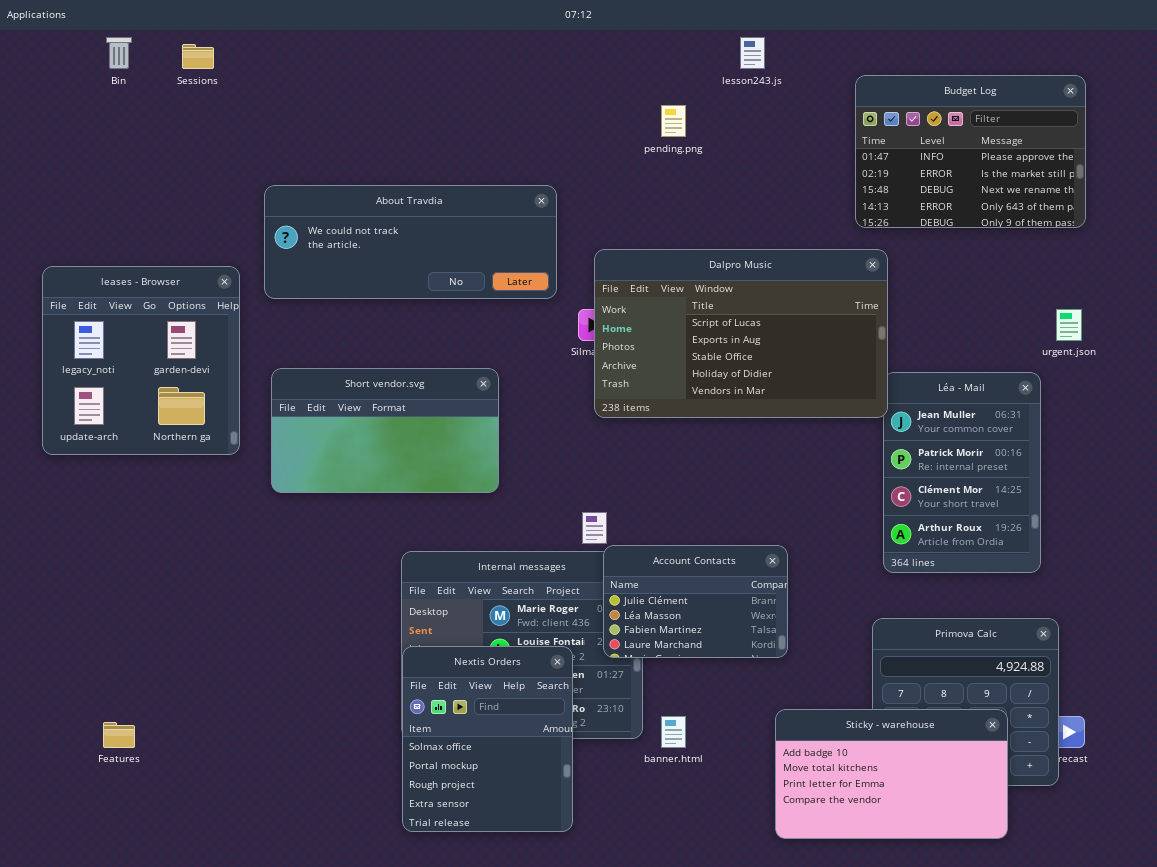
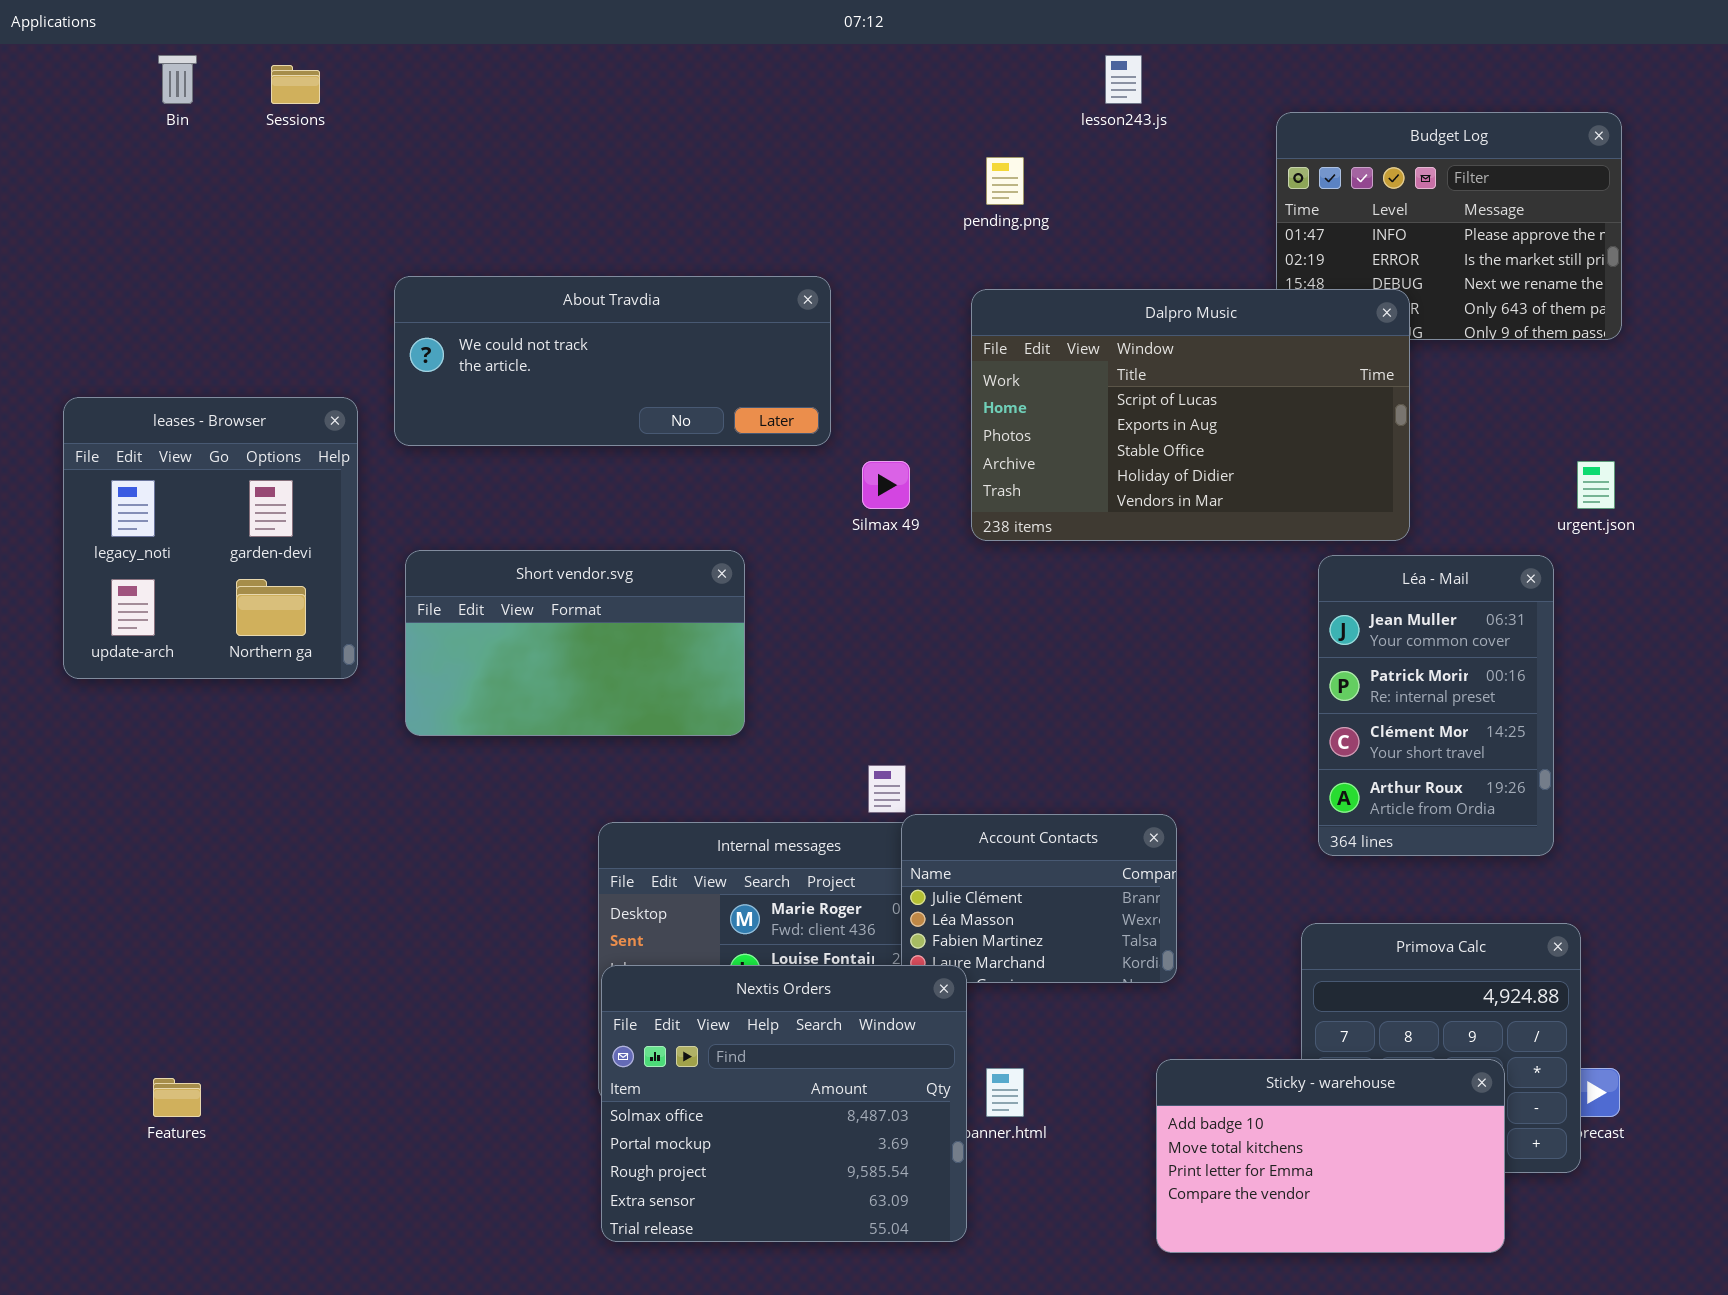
Dalpro Music: [594,249,888,418] -> [971,289,1410,541], moved
Nextis Orders: [402,646,573,832] -> [601,965,967,1242], resized

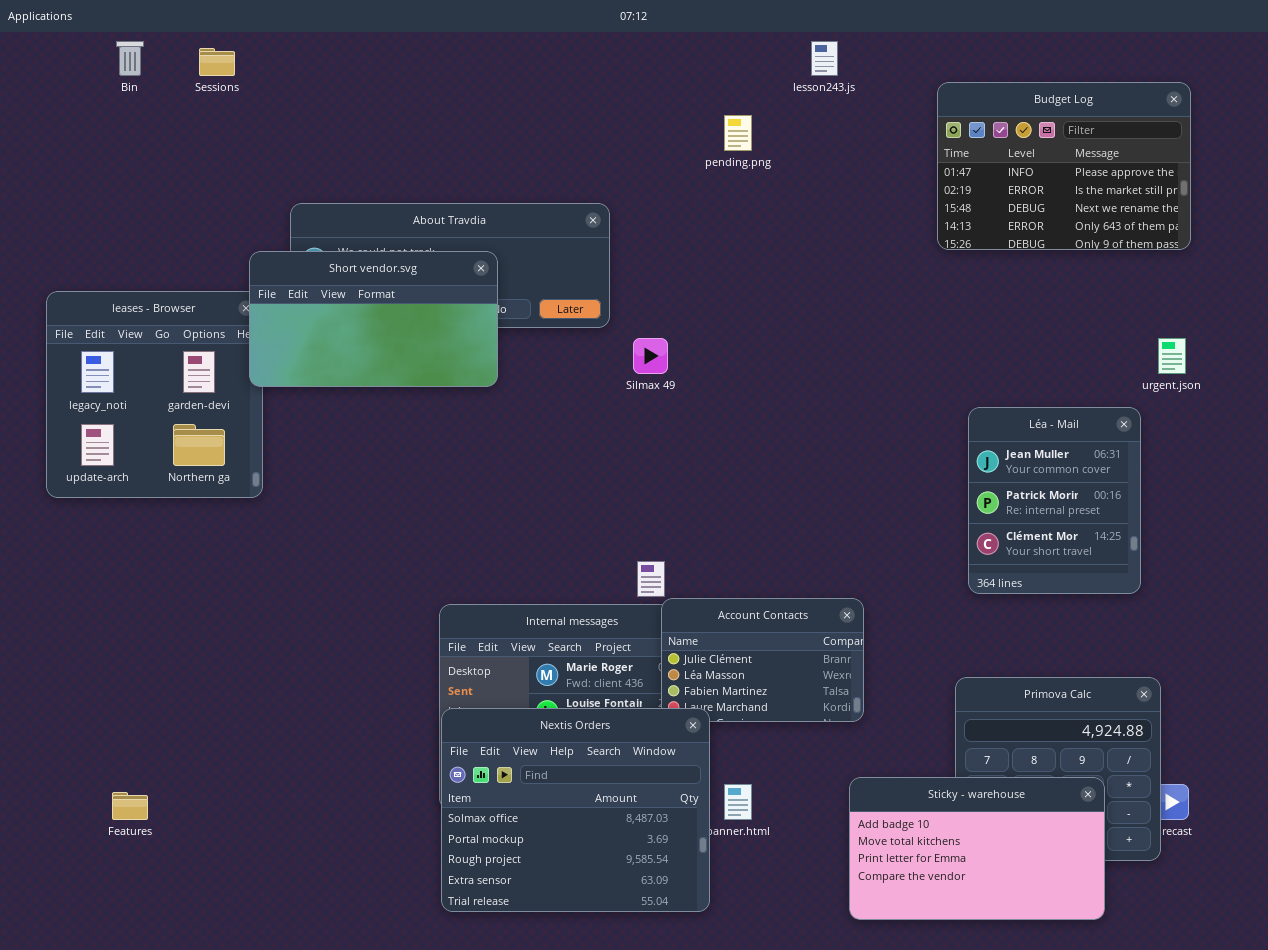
Dalpro Music: [971,289,1410,541] -> none, closed
Short vendor.svg: [405,550,745,736] -> [249,251,498,387], moved
Léa - Mail: [1318,555,1554,856] -> [968,407,1141,594], resized

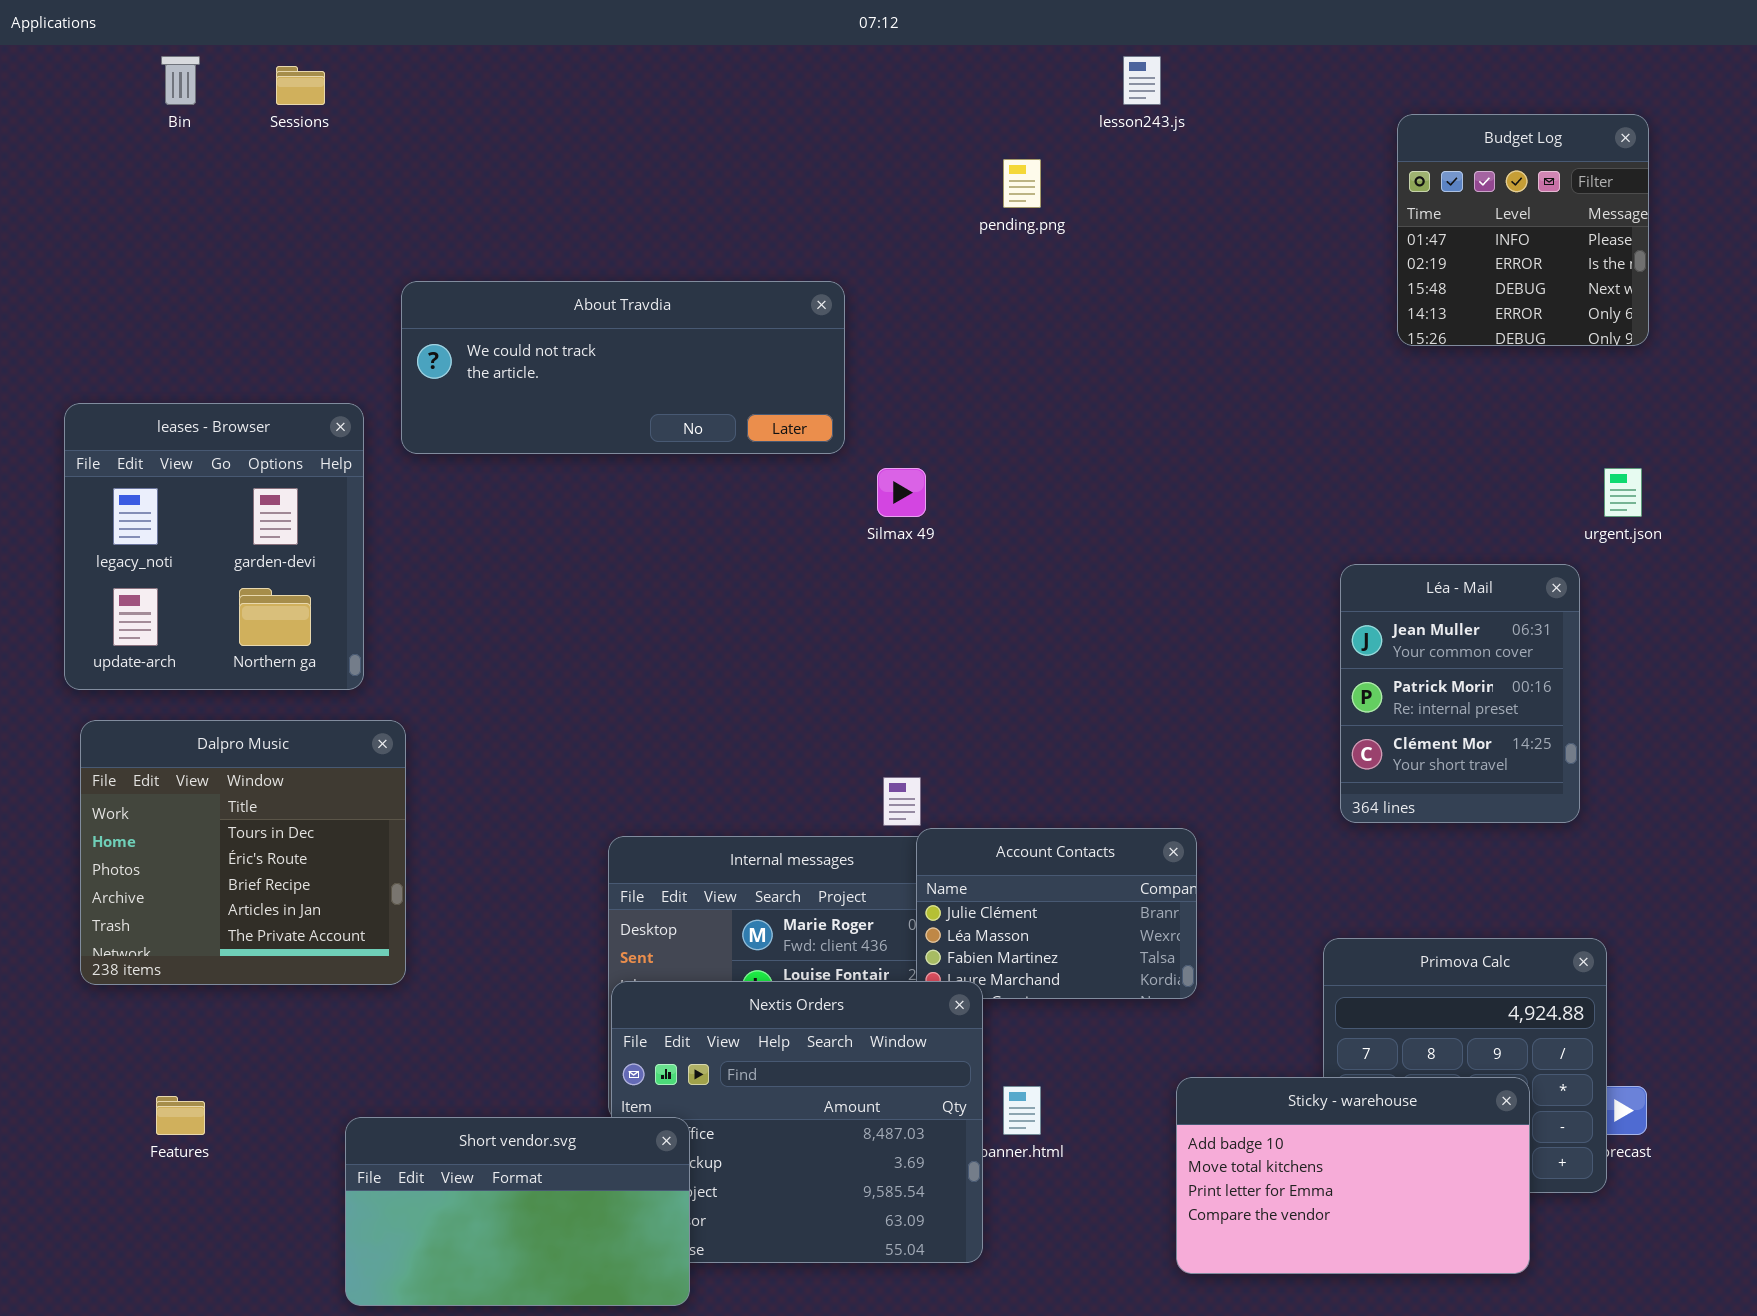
Budget Log: [937,82,1191,250] -> [1397,114,1649,346], resized
Short vendor.svg: [249,251,498,387] -> [345,1117,690,1306], moved
Dalpro Music: none -> [80,720,406,985], opened

